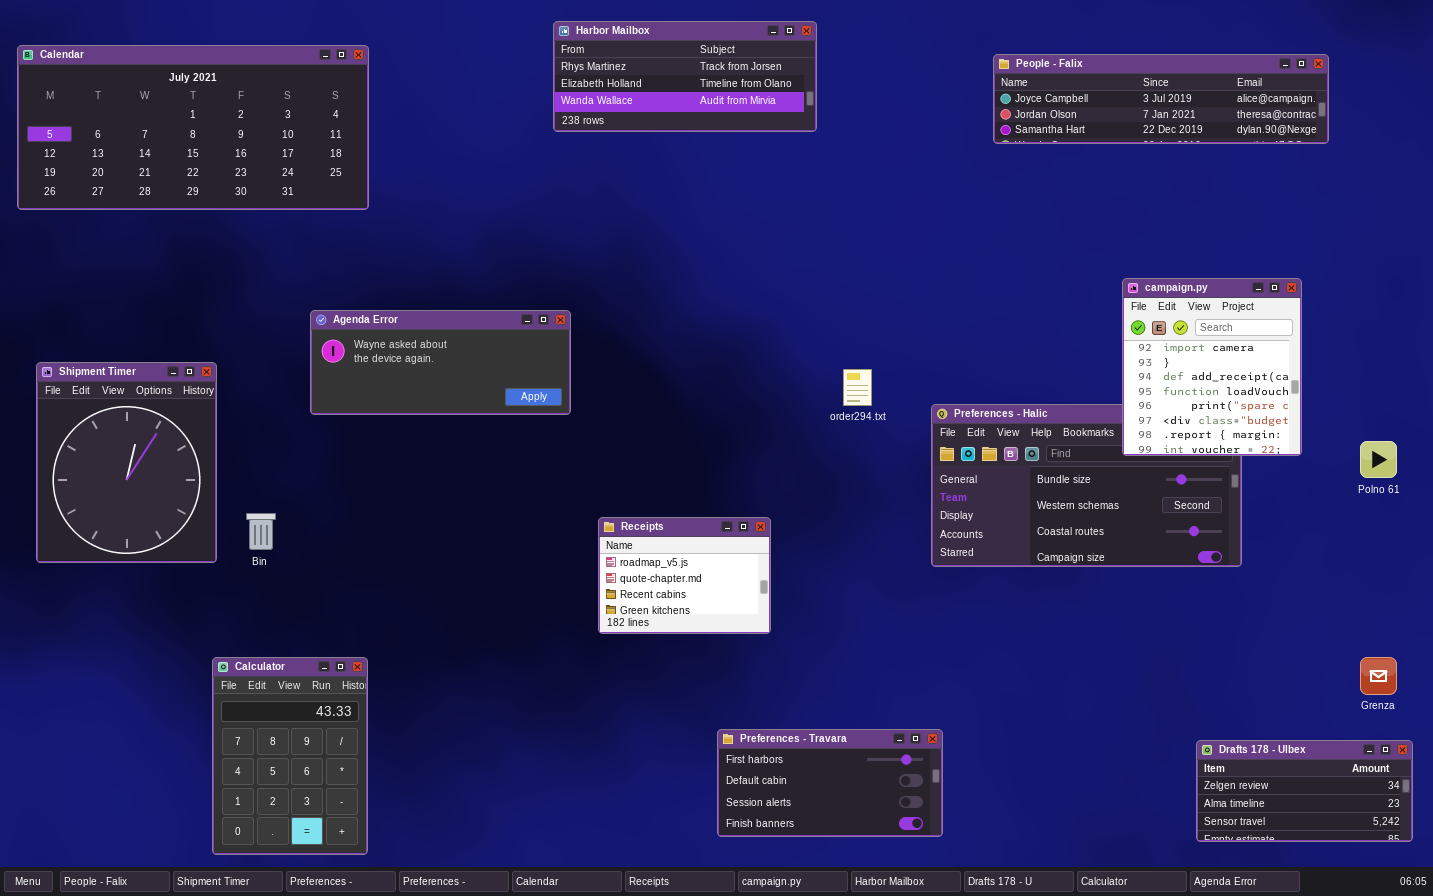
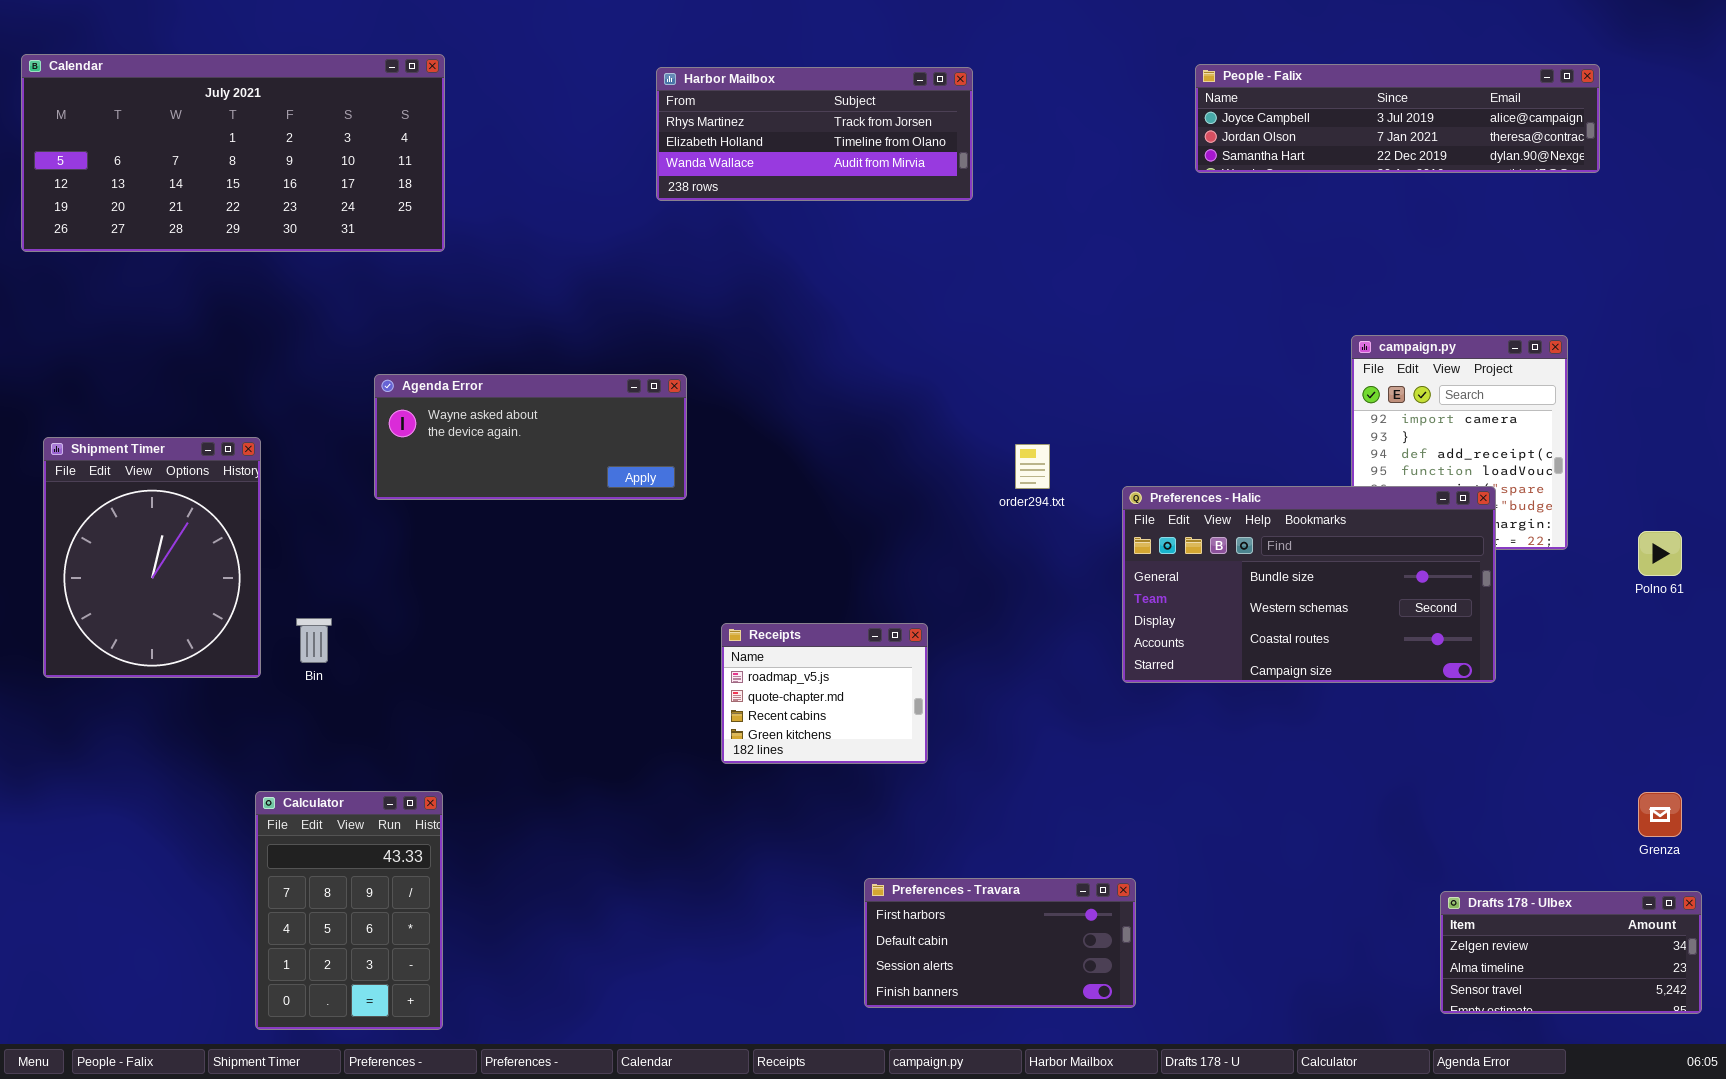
Harbor Mailbox: [553,21,817,132] -> [656,67,973,201], moved
Preferences - Halic: [931,404,1242,567] -> [1122,486,1496,683], raised

